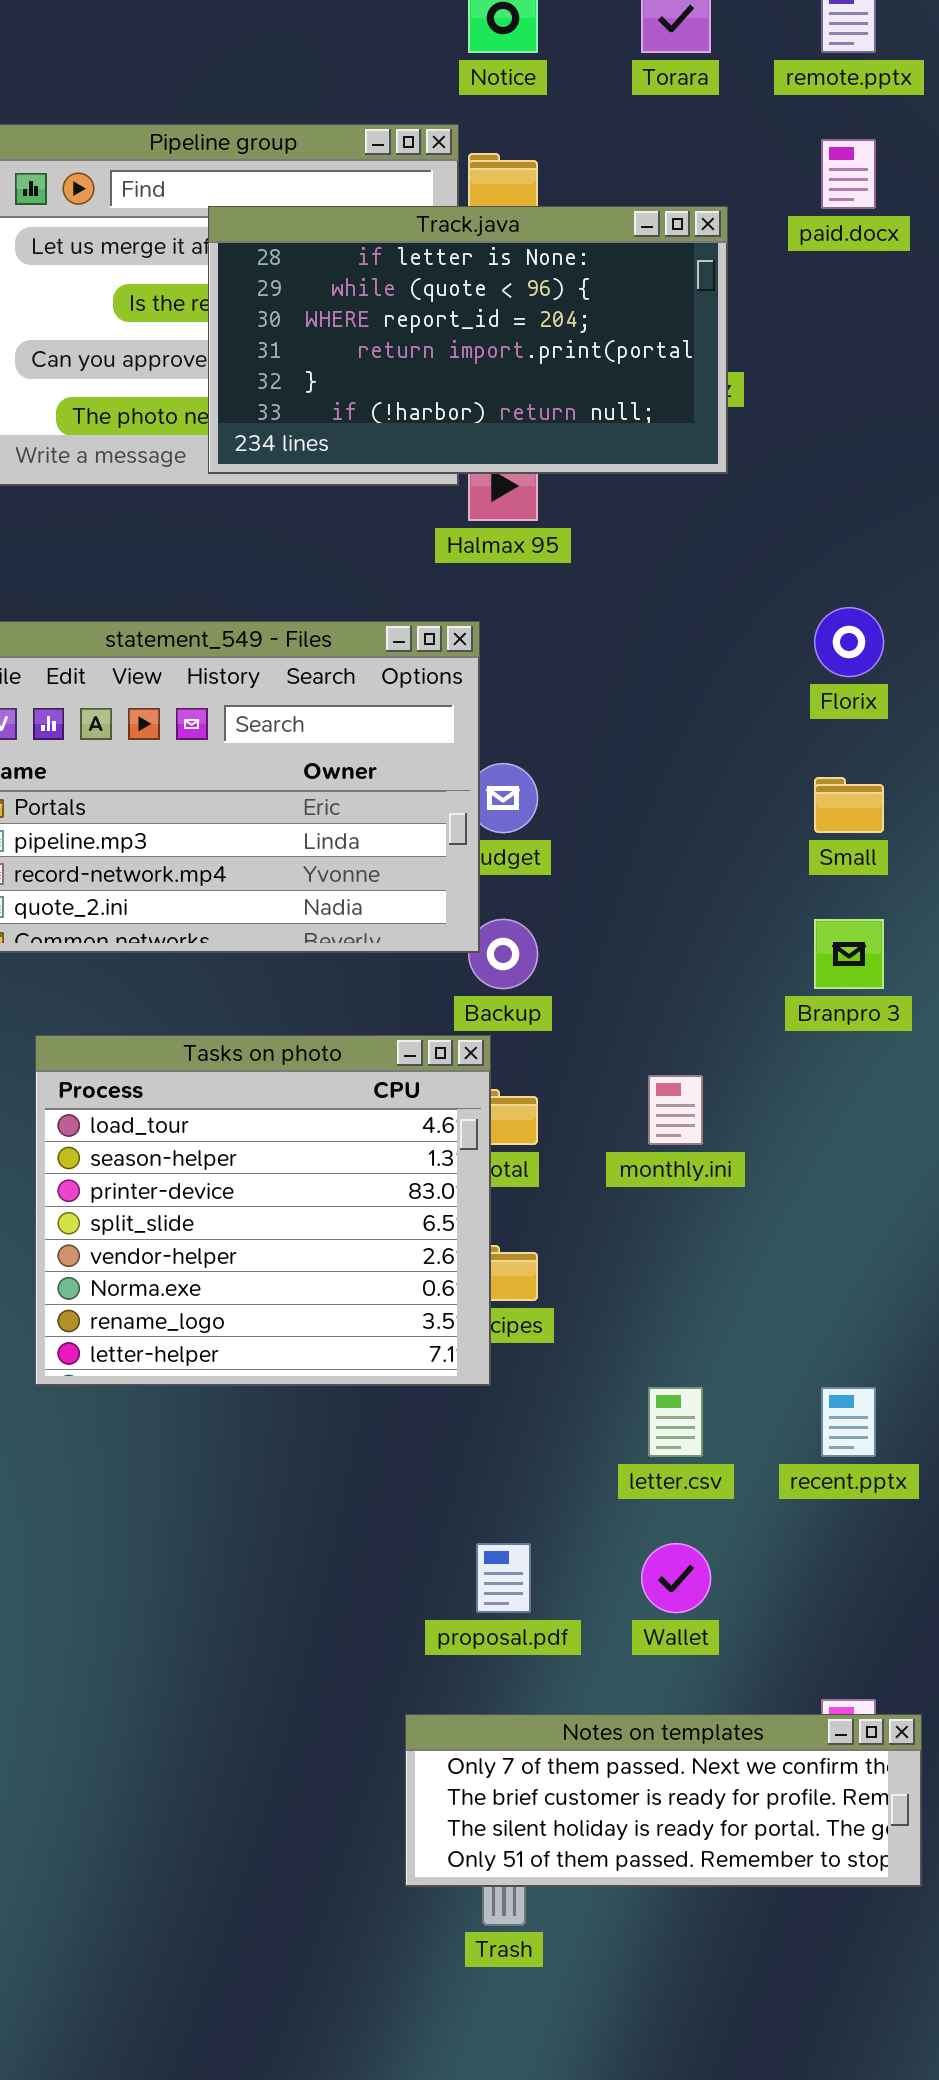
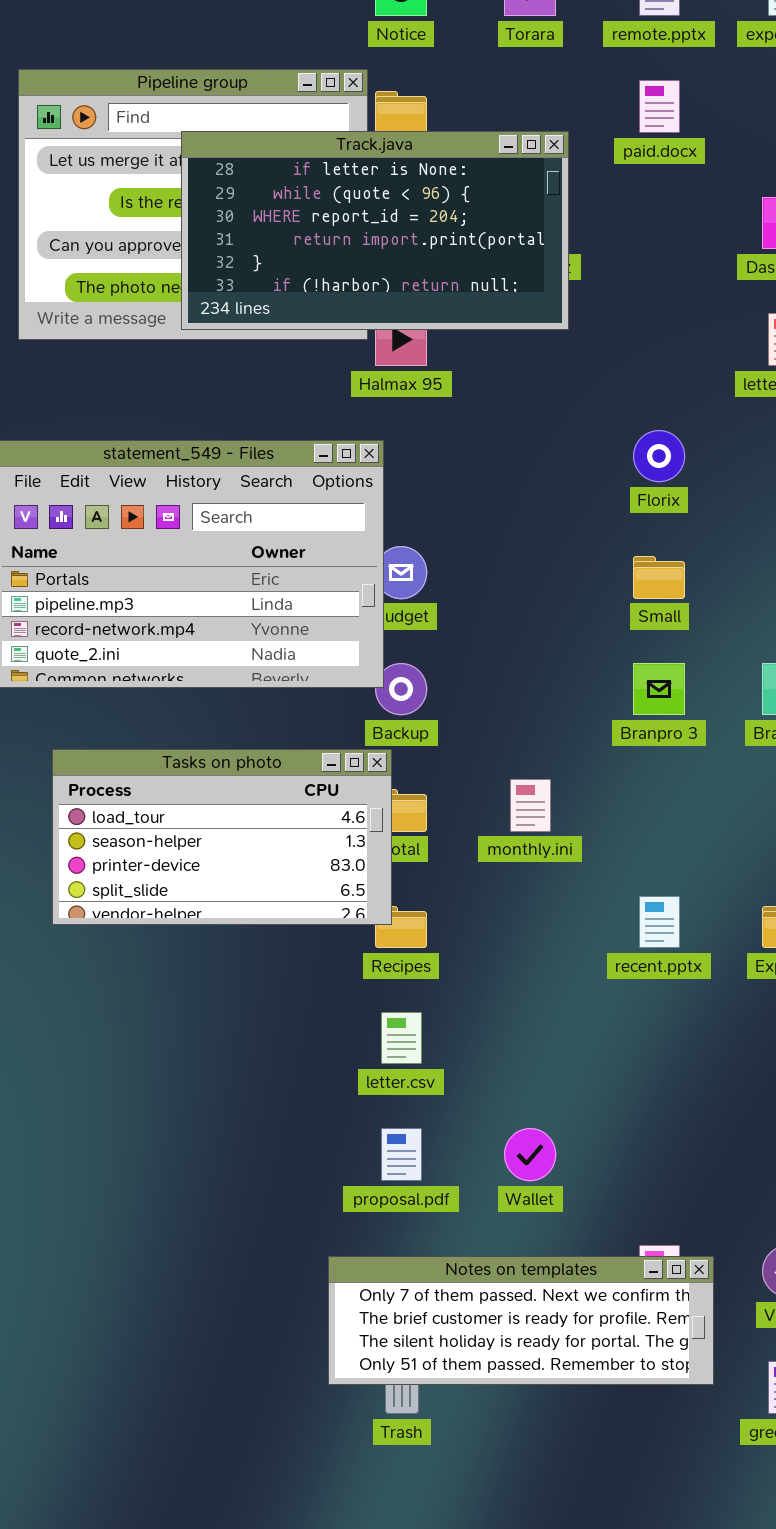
Tasks on photo: [35,1035,491,1386] -> [52,749,392,925], resized
letter.csv: [648,1387,703,1457] -> [381,1012,422,1064], moved
recent.pptx: [821,1387,876,1457] -> [639,896,680,948], moved

